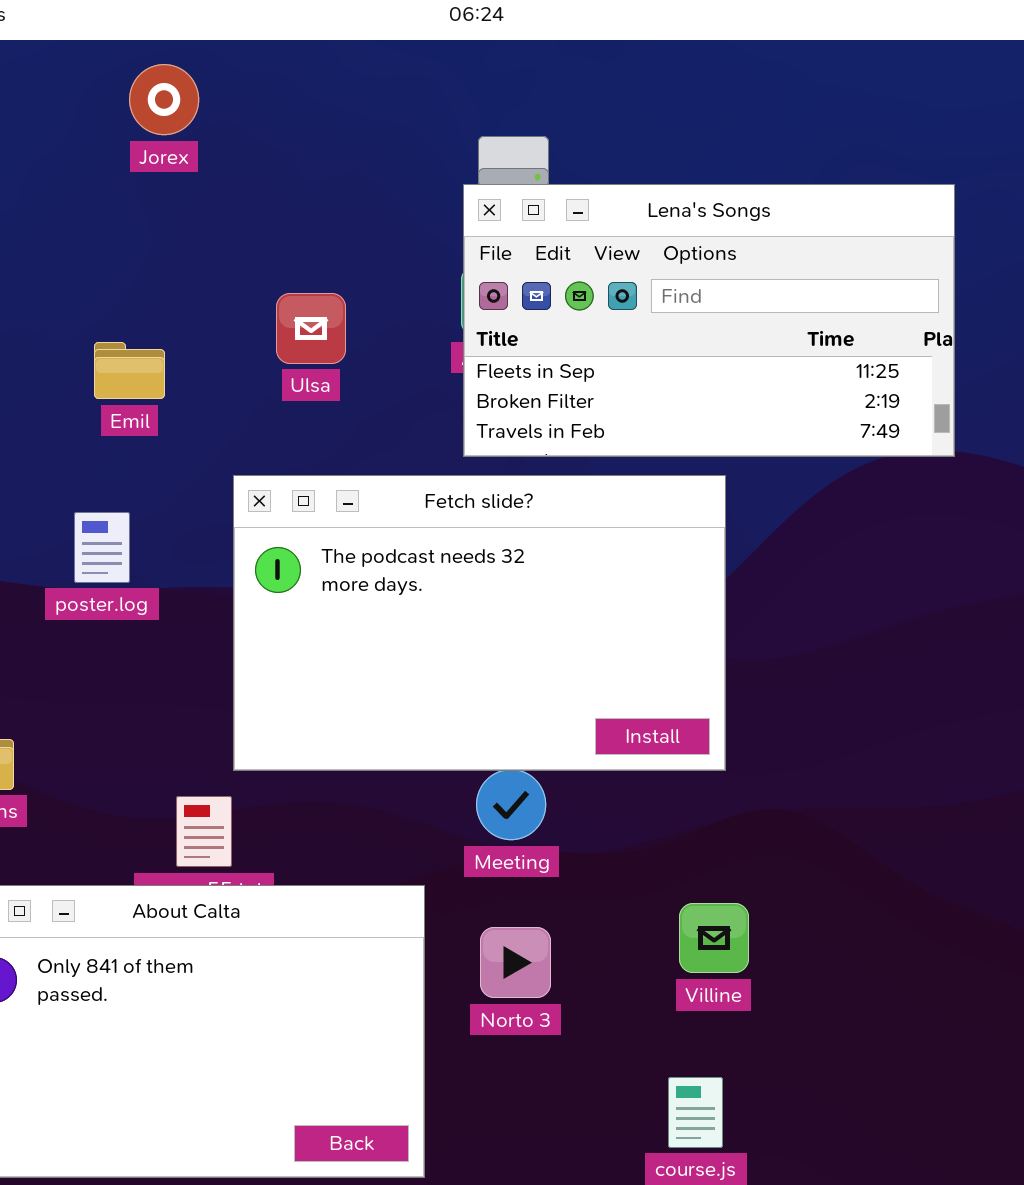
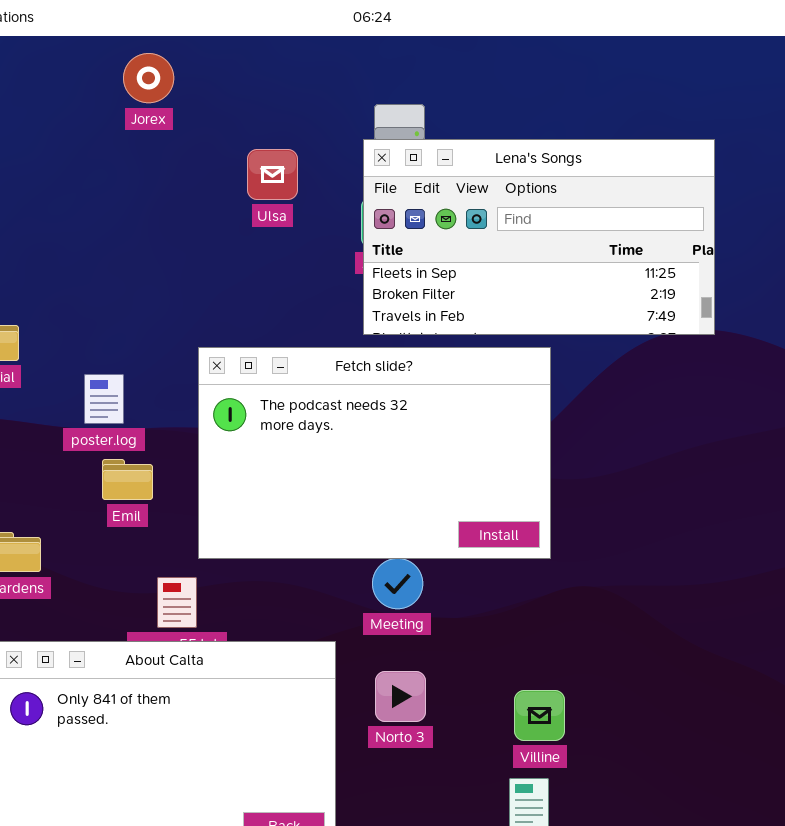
Ulsa: [276,293,346,364] -> [247,149,298,200], moved
Emil: [94,342,165,399] -> [102,459,153,500], moved
Villine: [679,903,749,973] -> [514,690,565,741], moved

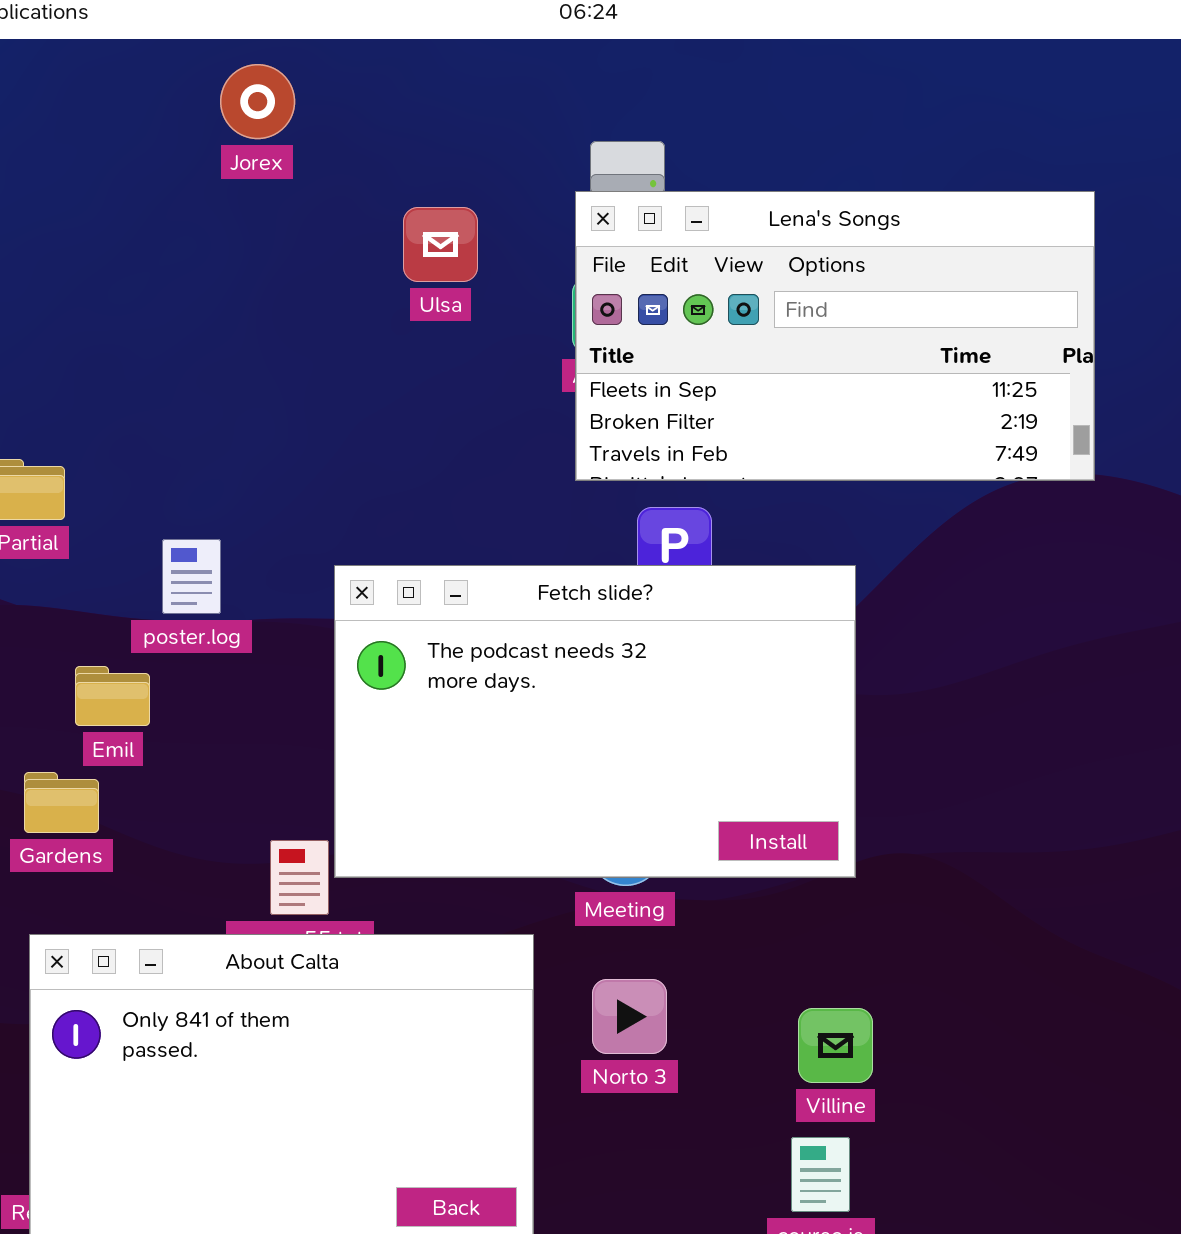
Fetch slide?: [198,347,551,559] -> [334,565,856,878], moved
Emil: [102,459,153,500] -> [75,666,150,726], moved

